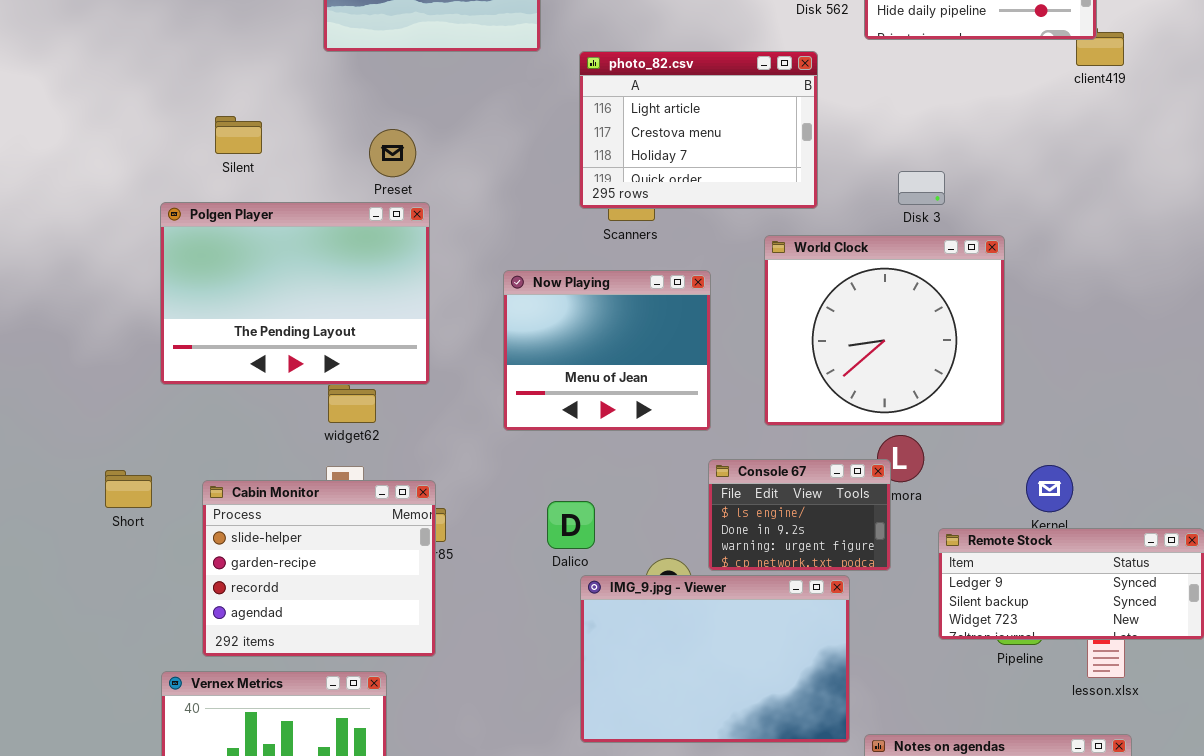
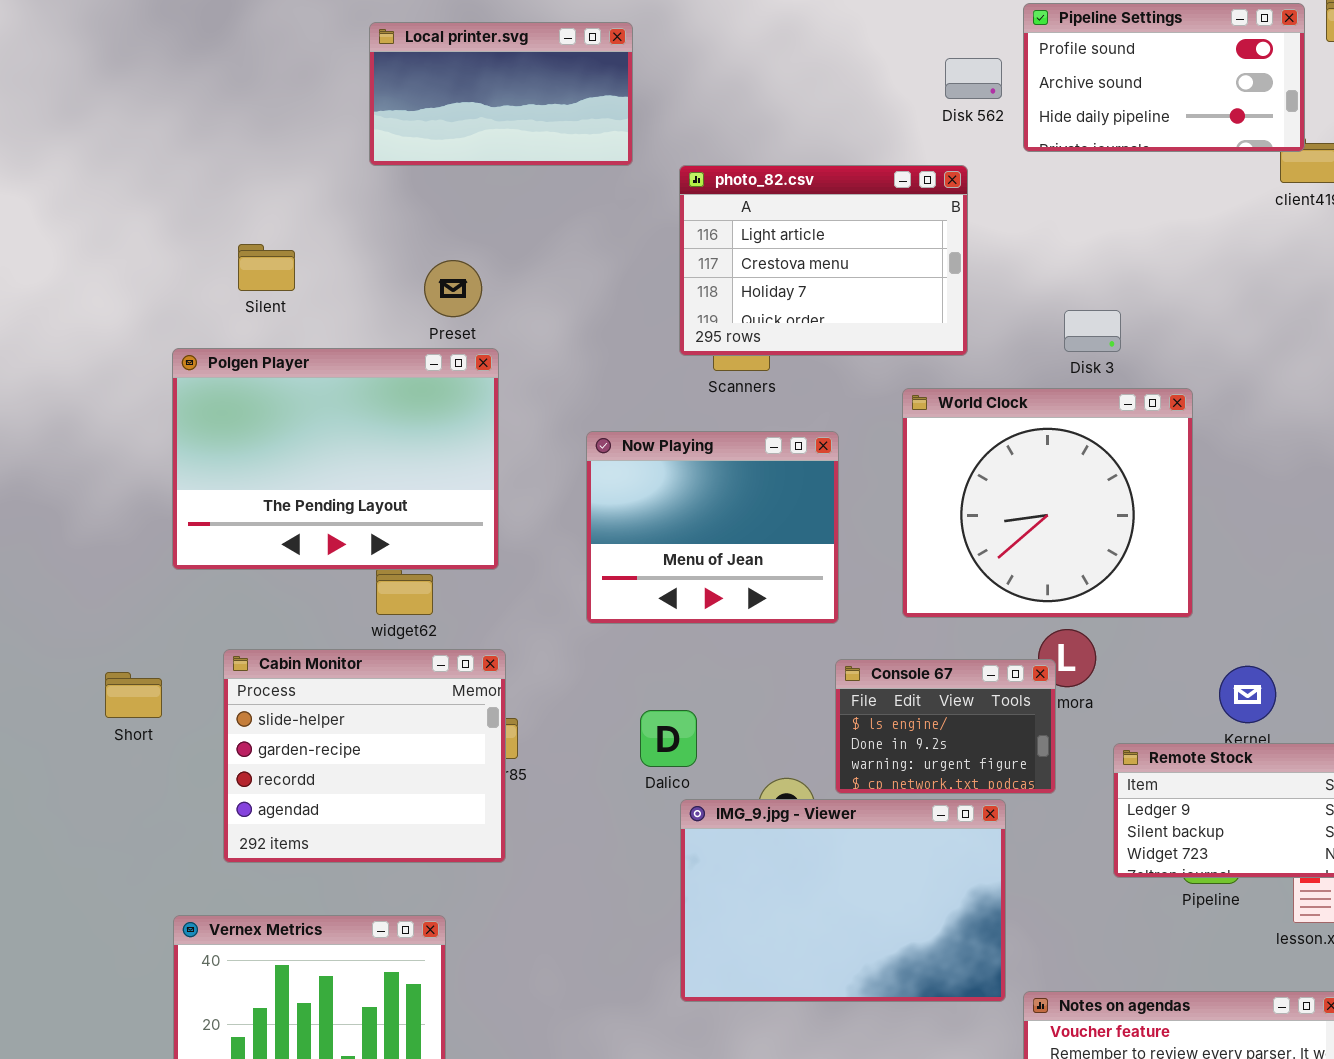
Cabin Monitor: [202,480,436,657] -> [223,649,506,863], moved

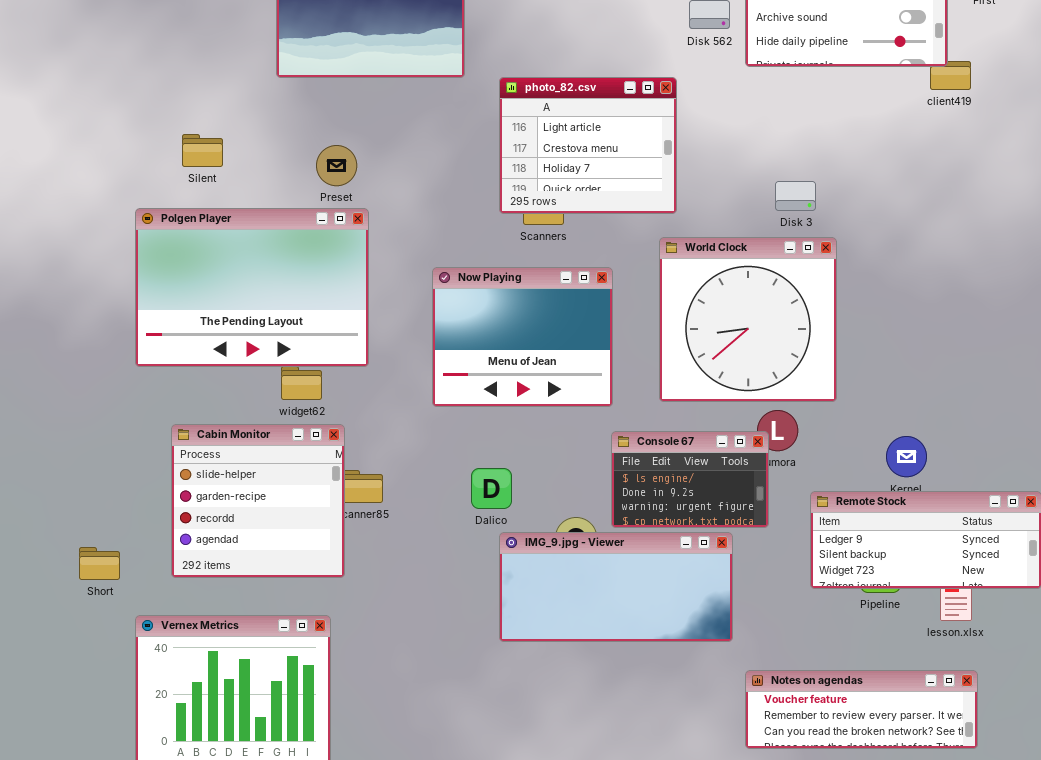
photo_82.csv: [679,165,968,356] -> [499,77,677,214], resized
World Clock: [902,388,1193,618] -> [659,237,837,402], resized
Cabin Monitor: [223,649,506,863] -> [171,424,345,578], resized
Short: [105,672,162,718] -> [79,547,120,580], moved
IMG_9.jpg - Viewer: [680,799,1006,1002] -> [499,532,733,642], resized

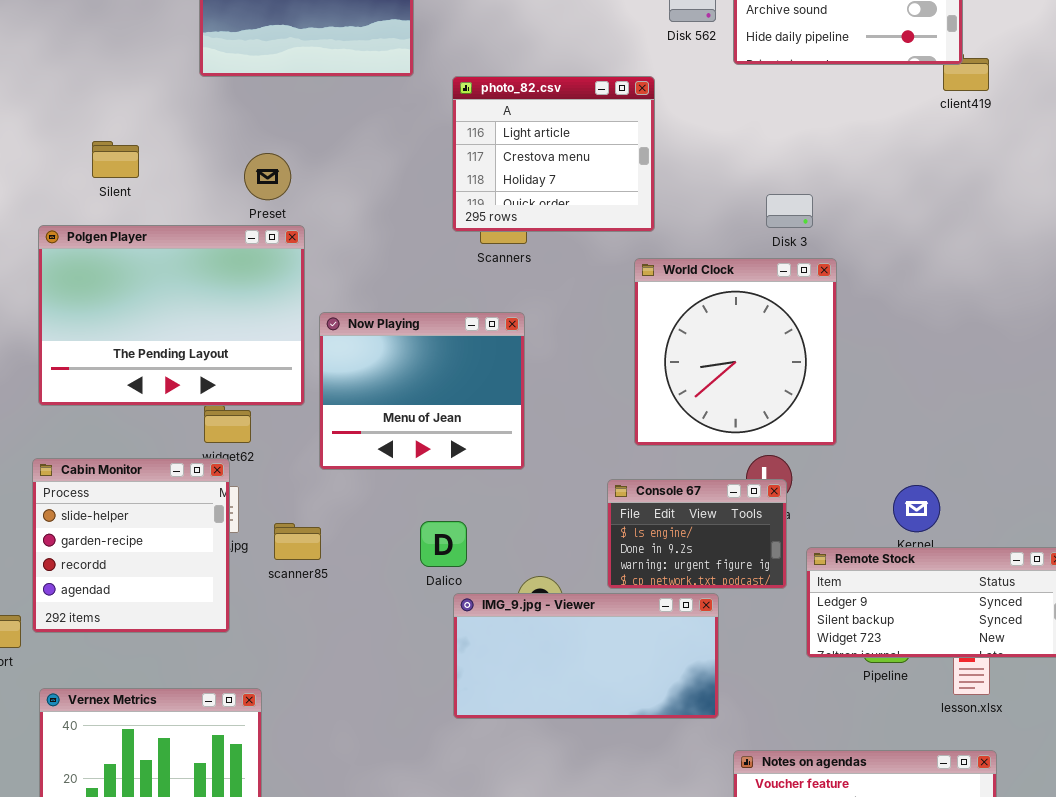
Now Playing: [432,267,613,407] -> [319,312,525,470], moved
Cabin Monitor: [171,424,345,578] -> [32,458,230,633], moved
Console 67: [611,431,769,528] -> [607,479,787,589], moved

